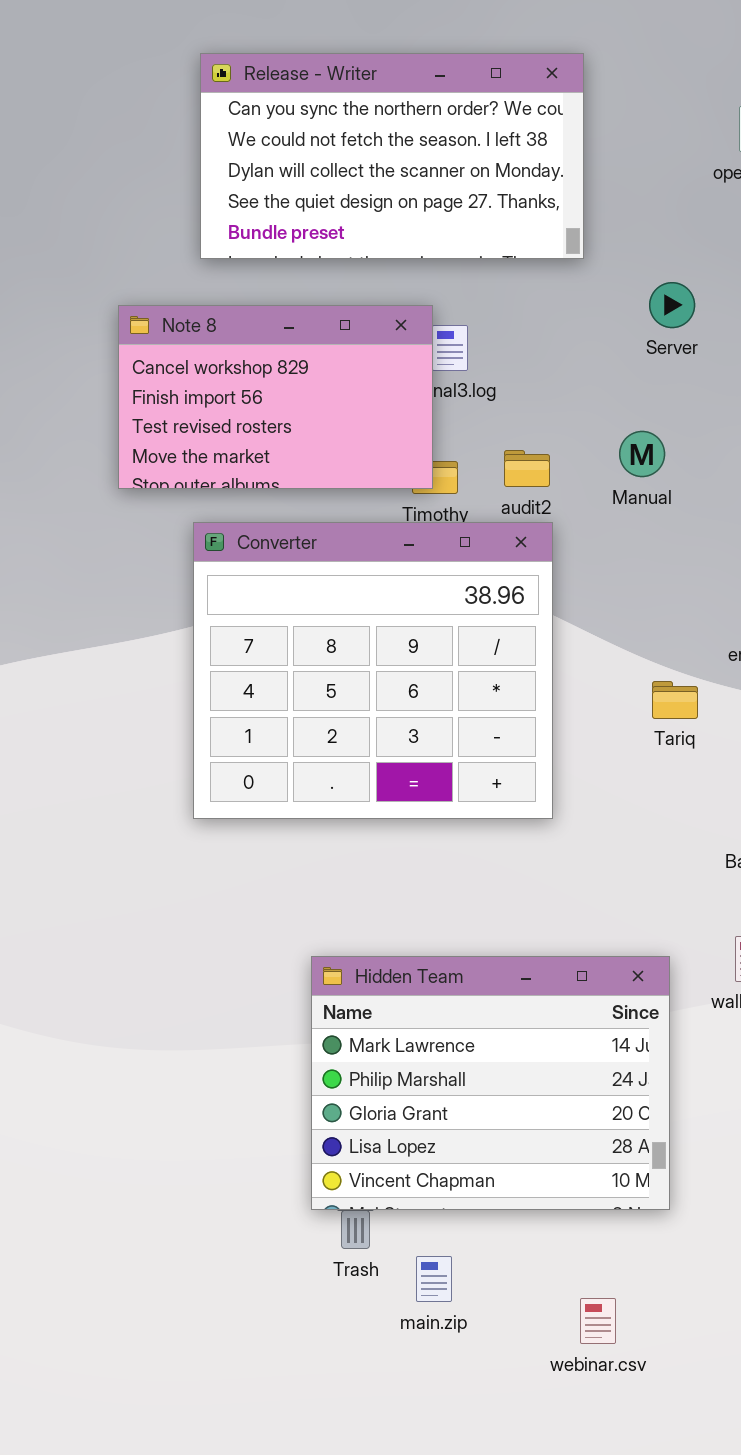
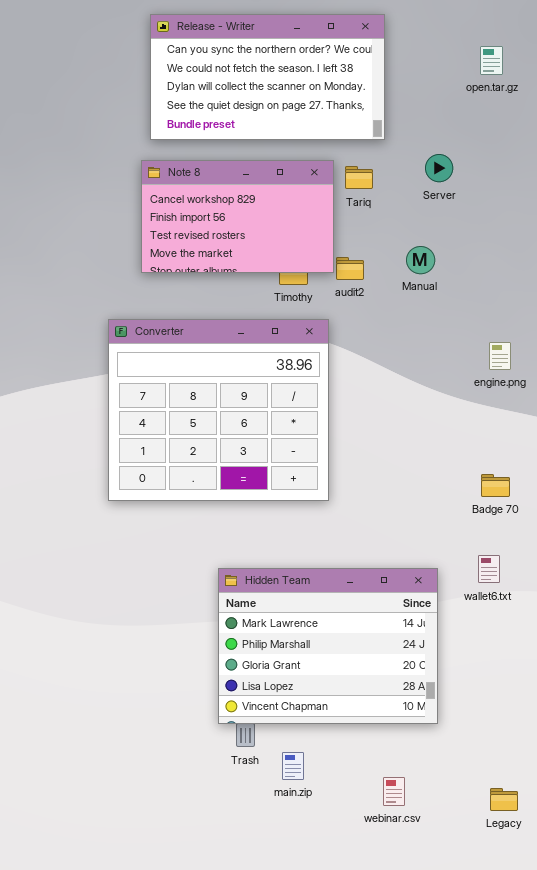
Note 8: [118,305,433,489] -> [141,160,334,273], moved
Converter: [193,522,553,819] -> [108,319,329,501], moved
Tariq: [652,681,698,719] -> [345,166,373,189], moved

